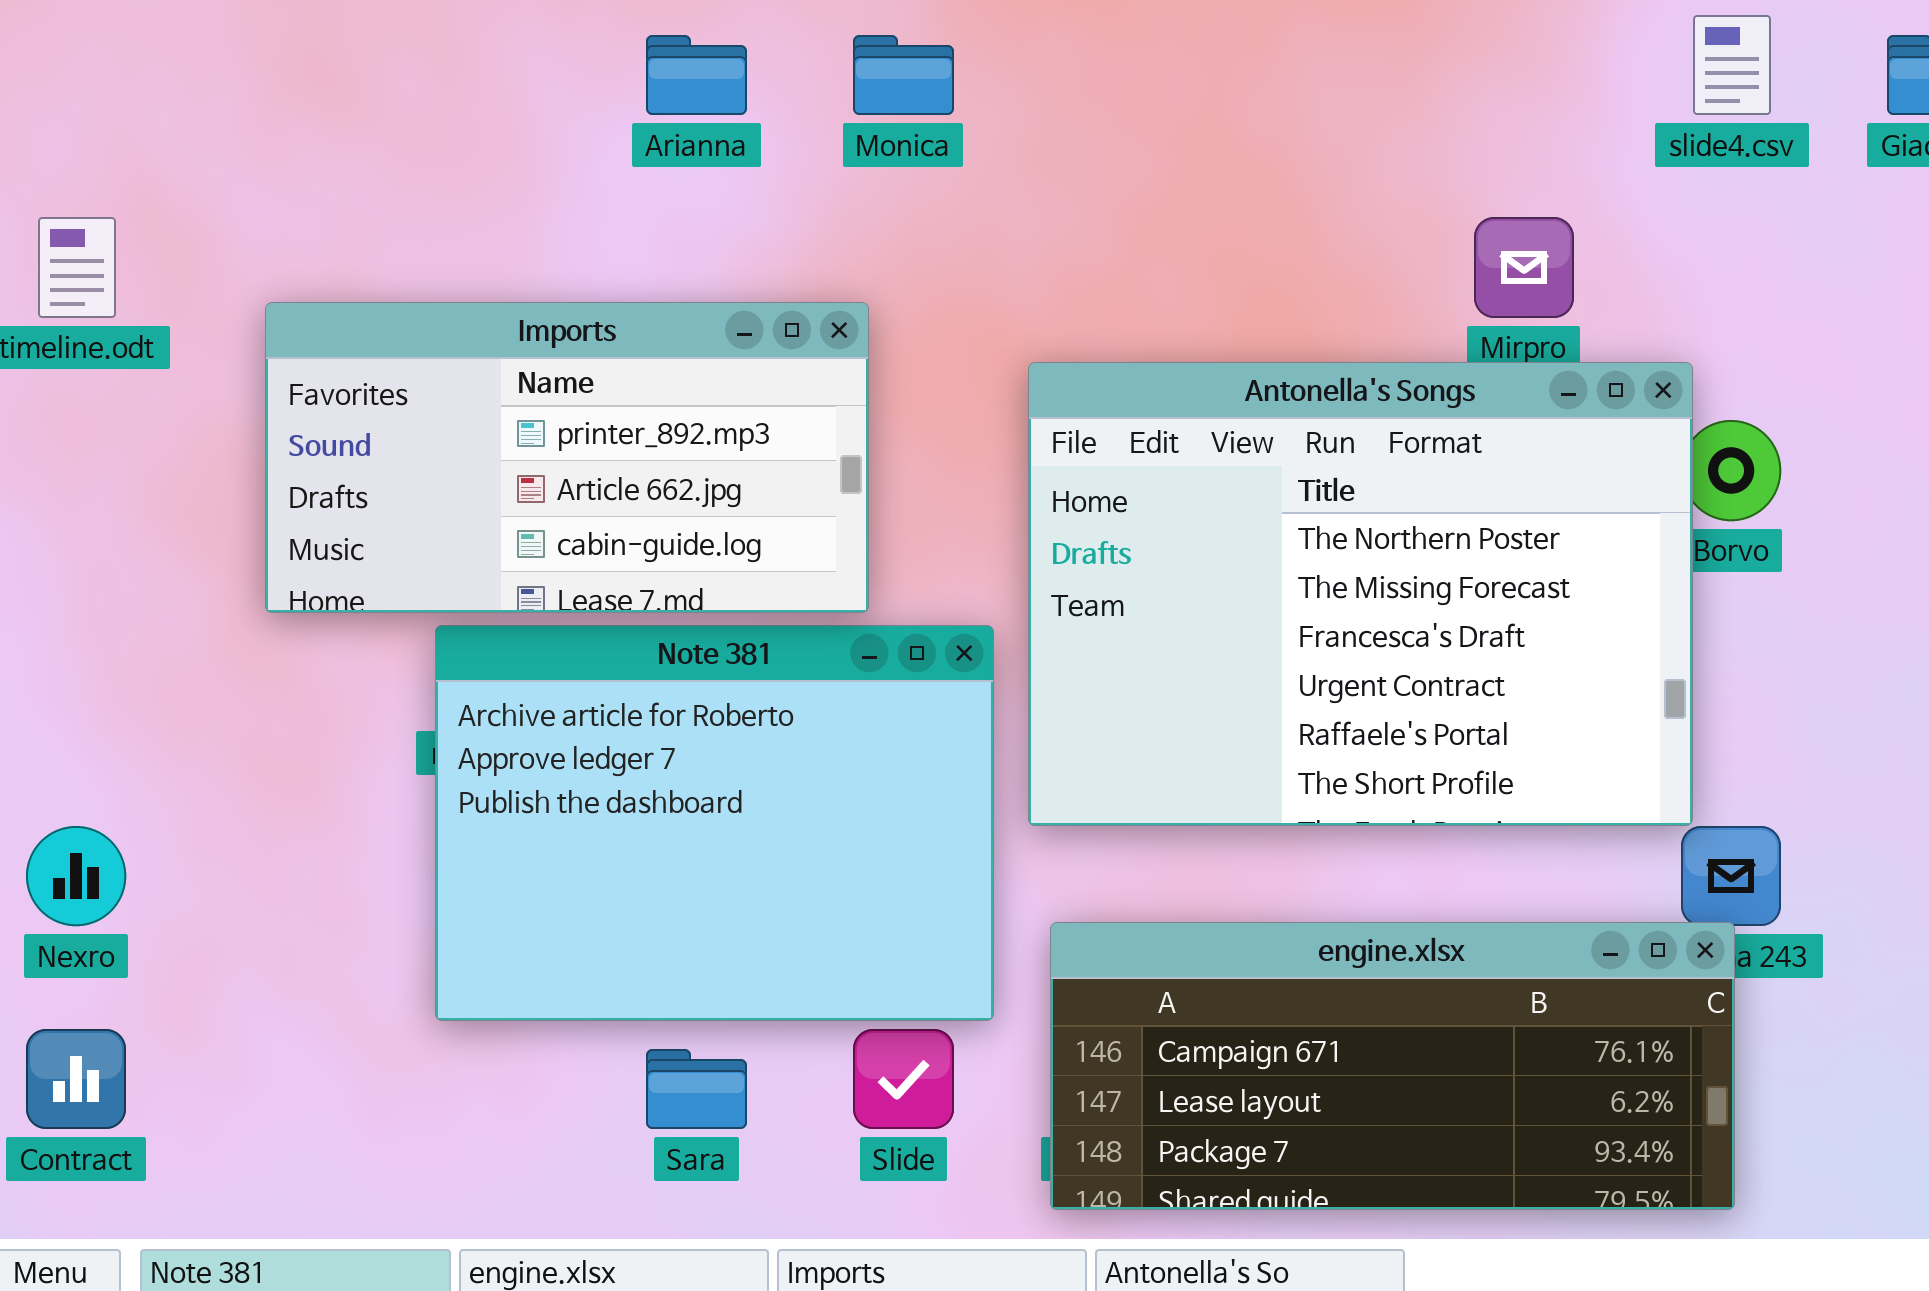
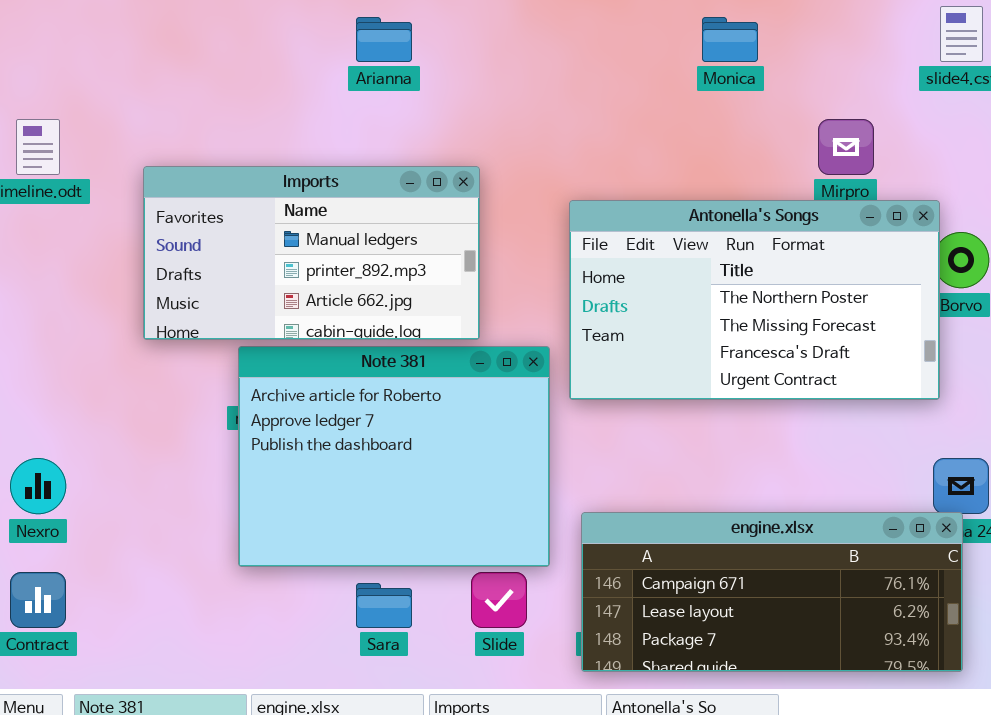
Monica: [853,35,954,115] -> [702,17,758,62], moved
Imports: [265,302,869,613] -> [143,166,480,340], scrolled up 1 row
Antonella's Songs: [1028,362,1693,826] -> [569,200,940,400], resized

